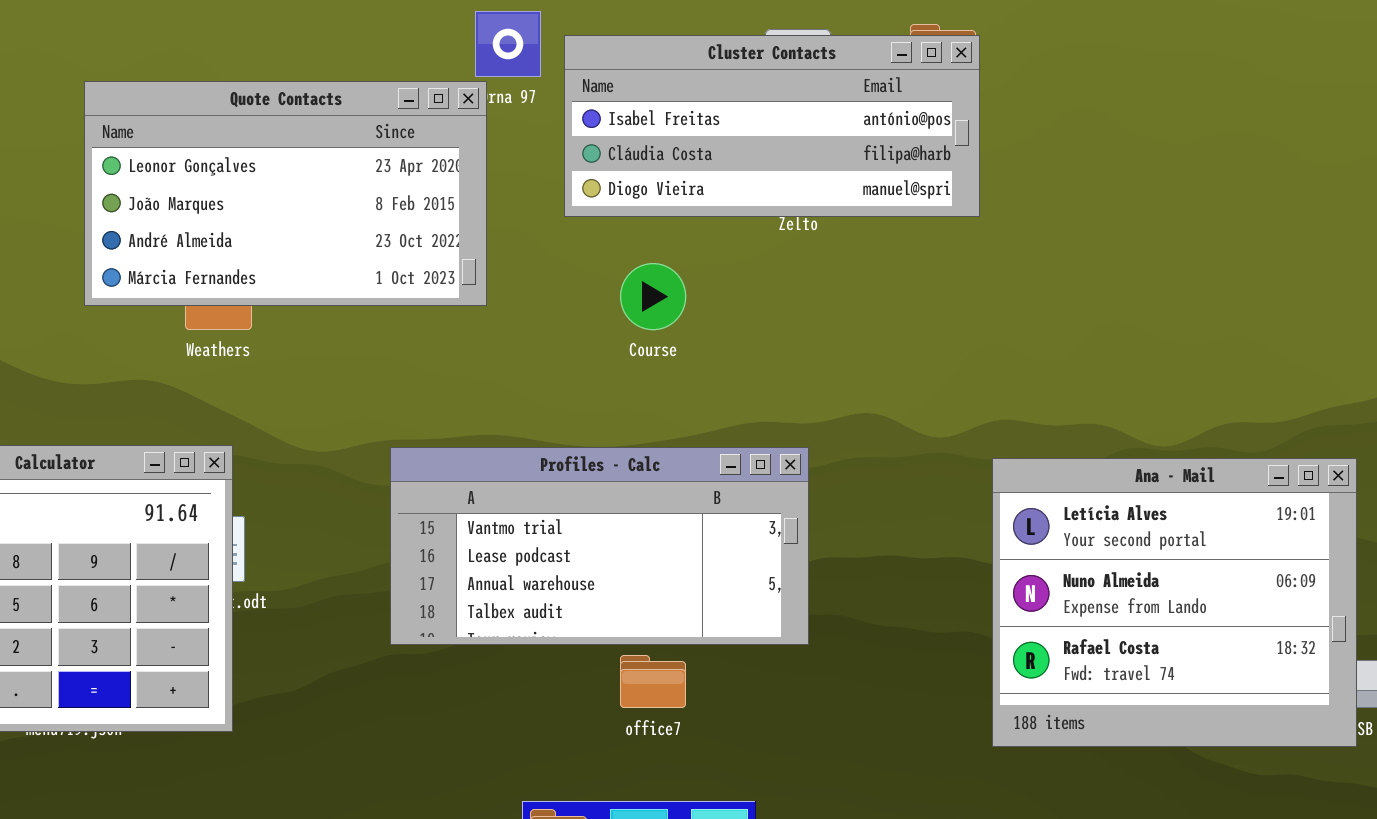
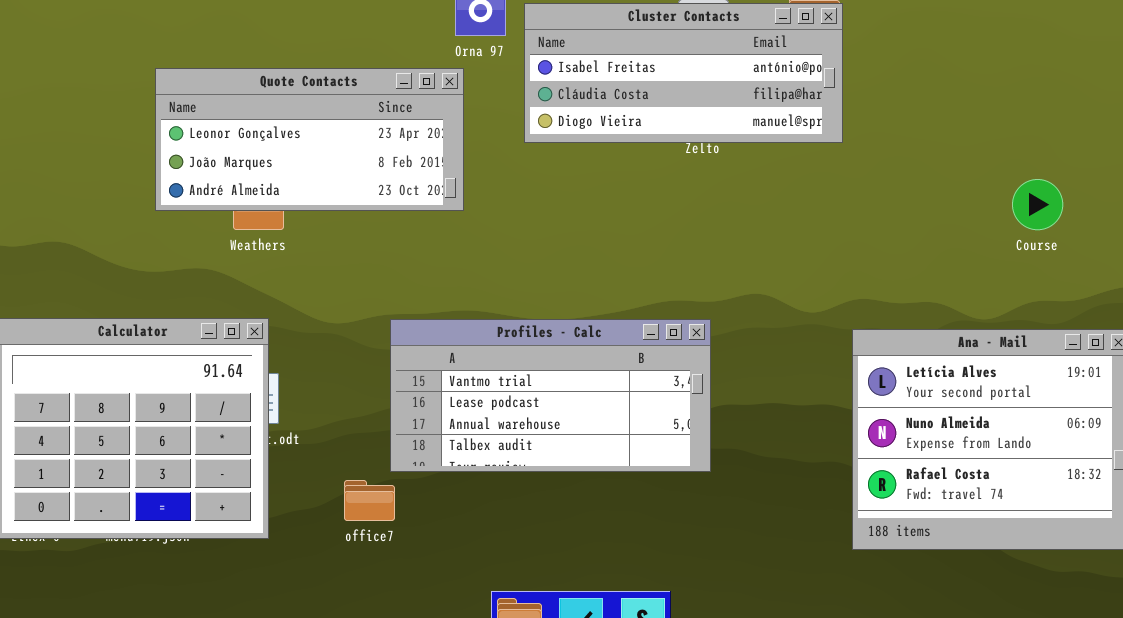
Quote Contacts: [84,81,487,306] -> [155,68,464,211], resized
Course: [620,263,686,330] -> [1012,179,1063,230], moved
office7: [620,655,686,708] -> [344,480,395,521], moved

